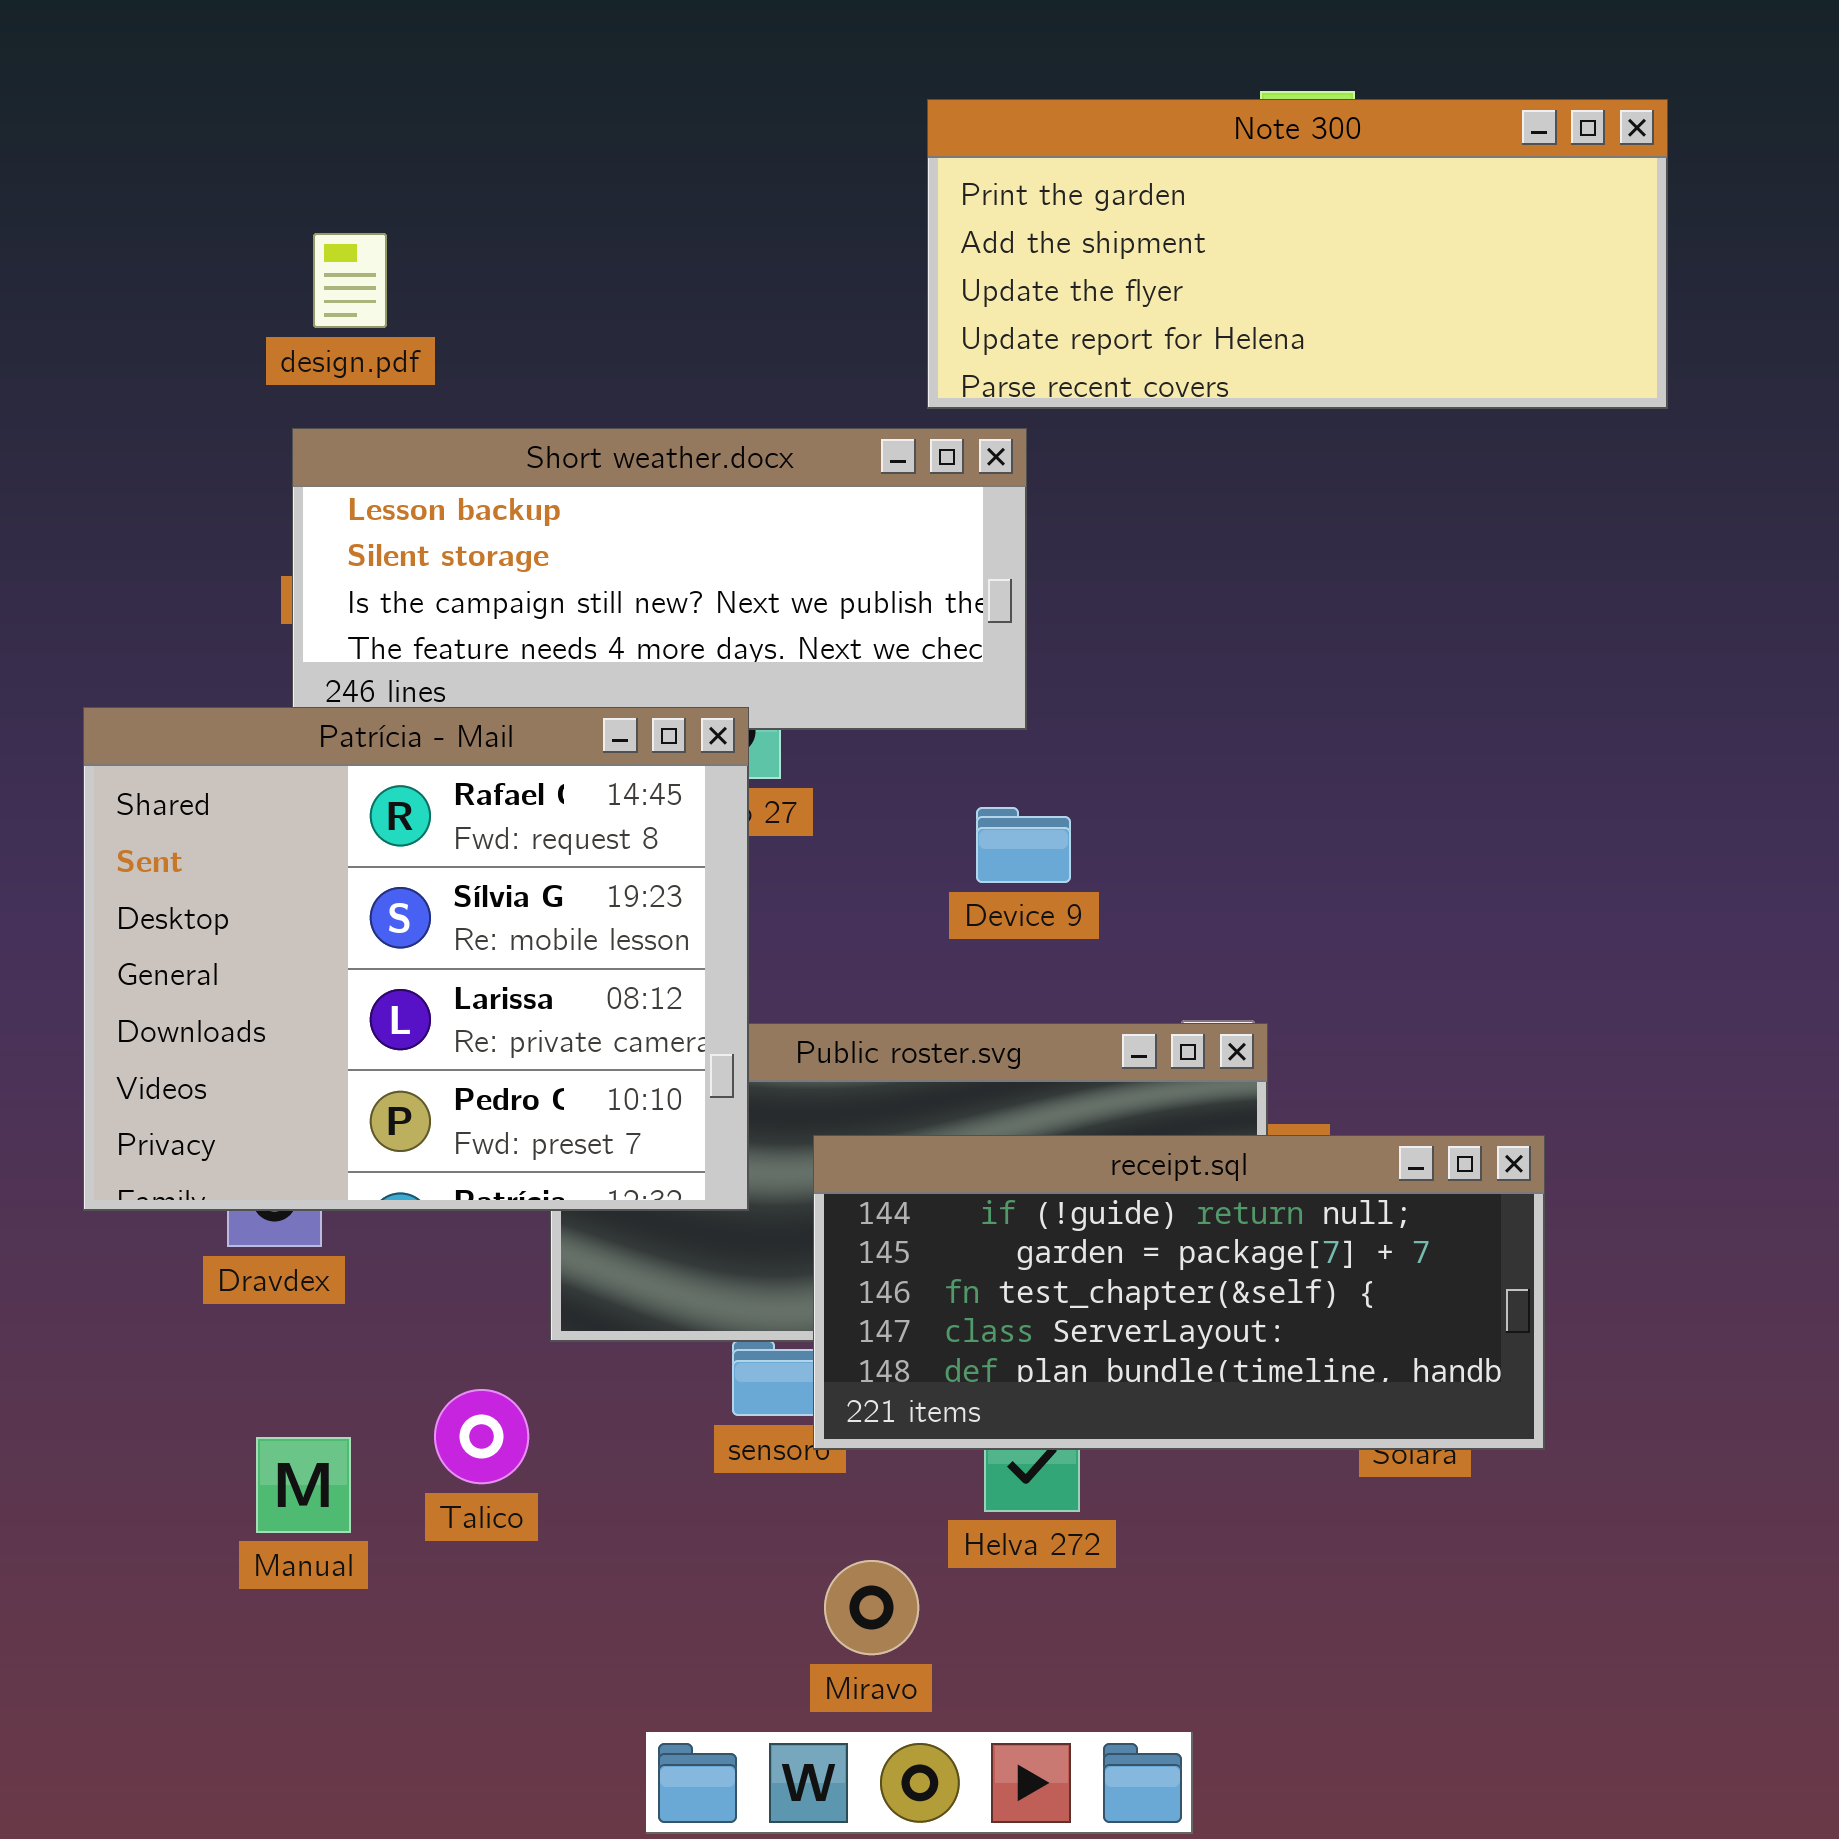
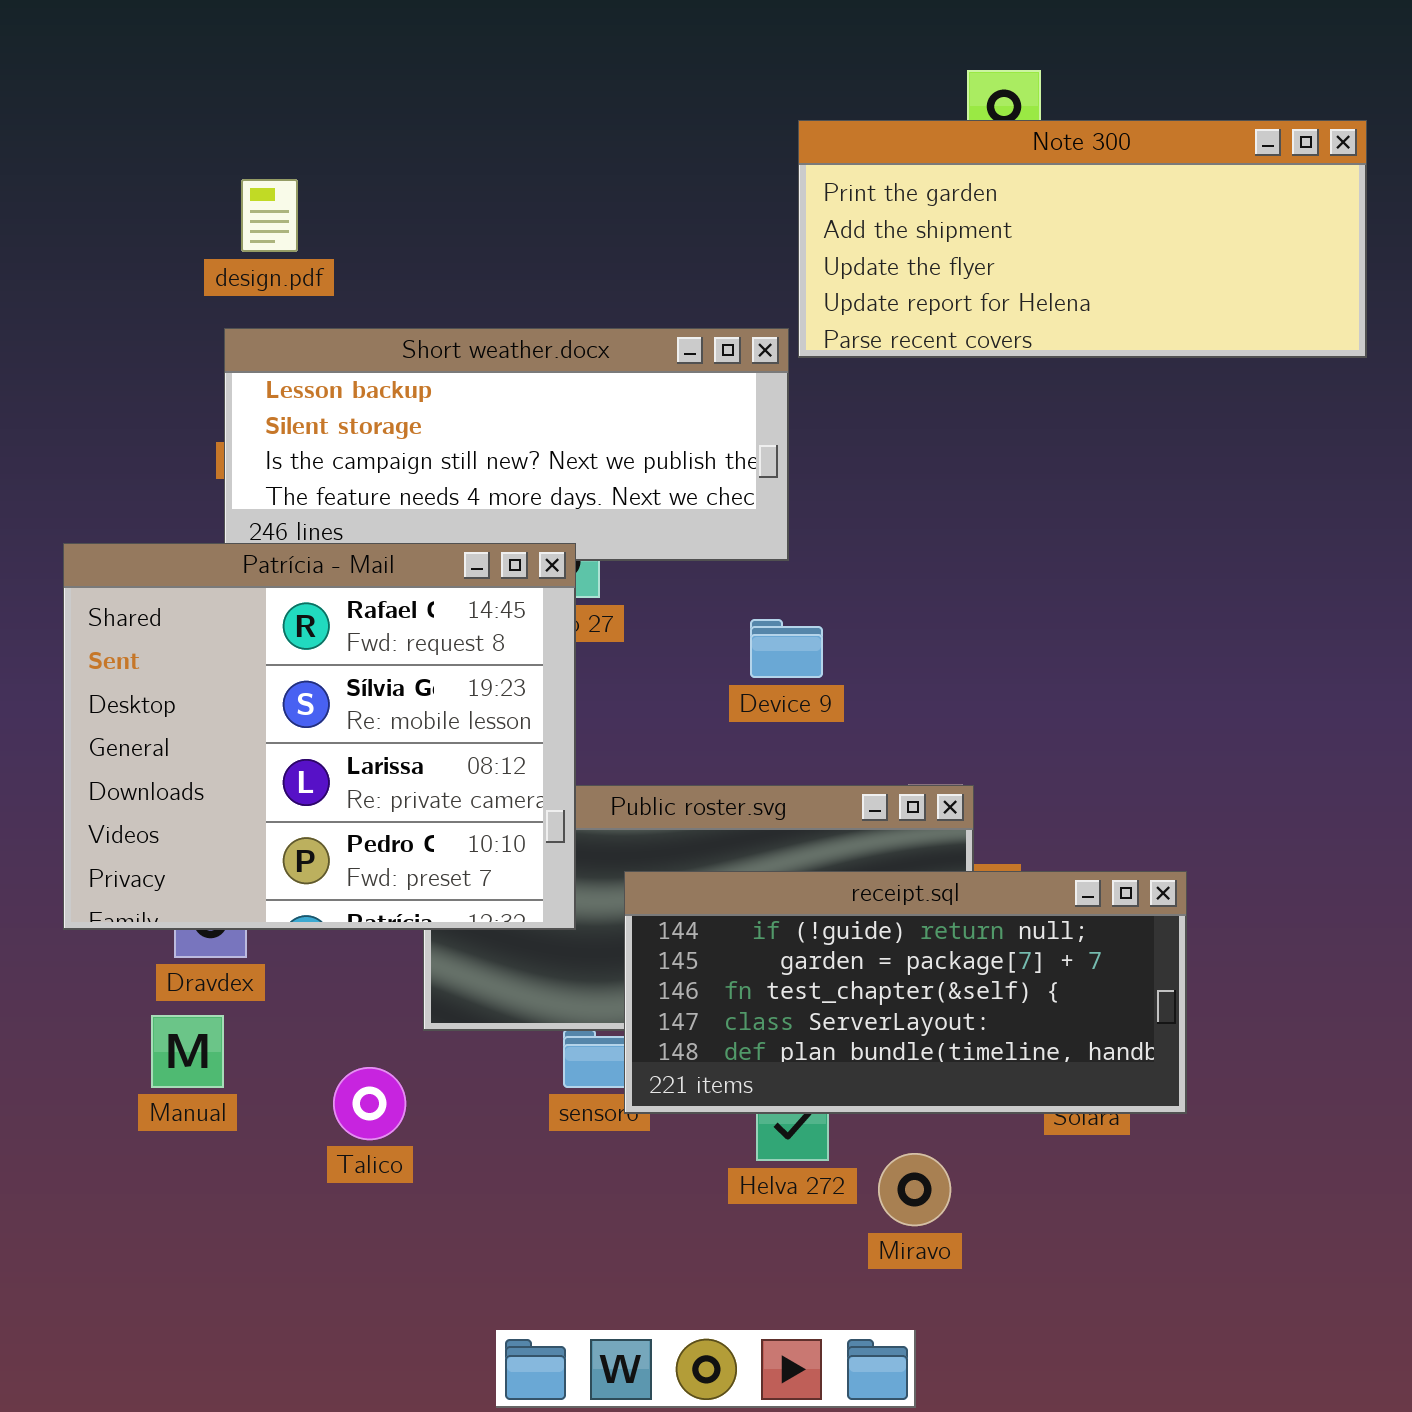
Note 300: [927,99,1668,409] -> [798,120,1367,358], moved
Manual: [256,1437,351,1533] -> [151,1015,224,1088], moved
Miravo: [824,1560,919,1655] -> [878,1153,951,1226], moved

